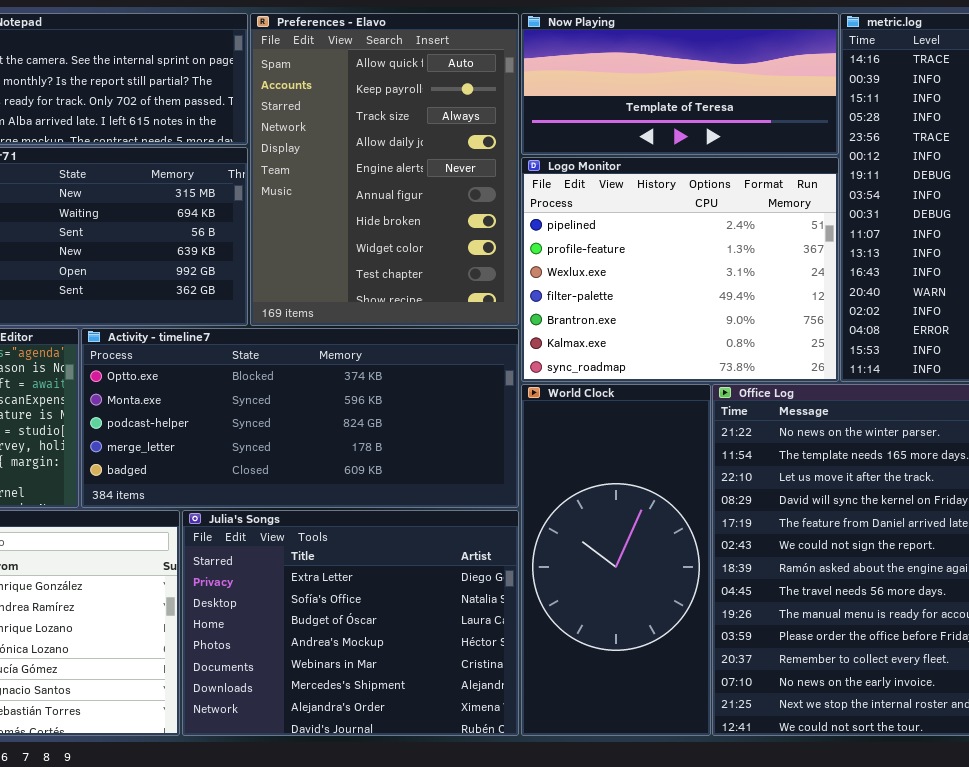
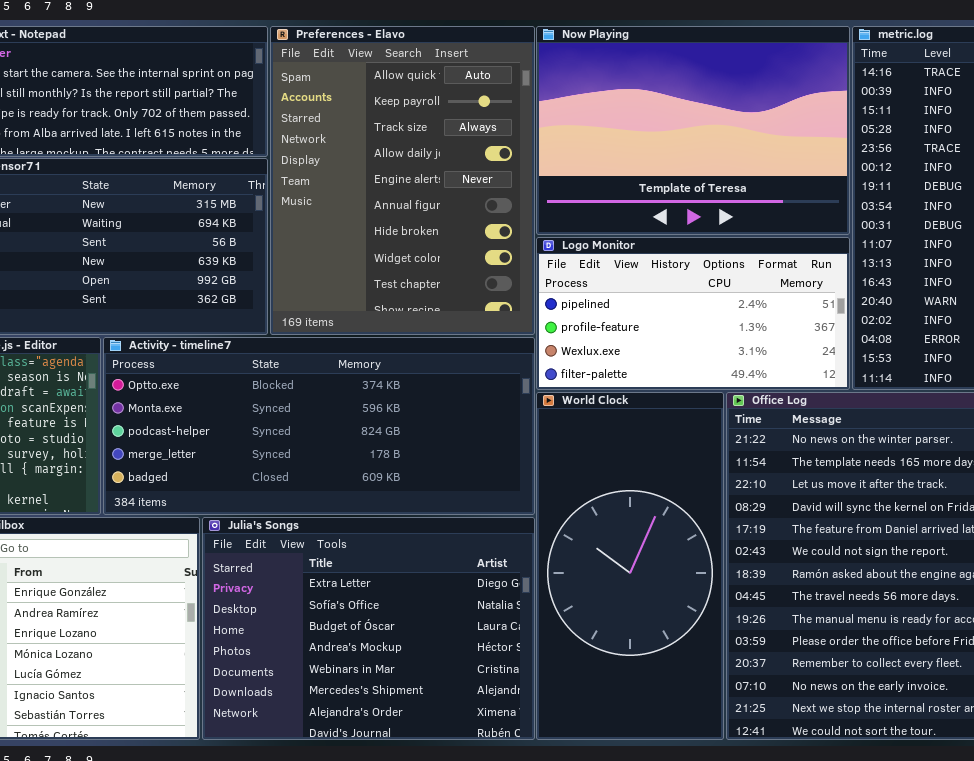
Now Playing: [521,13,839,155] -> [536,26,850,235], resized
Logo Monitor: [521,157,839,382] -> [536,237,850,390], resized

